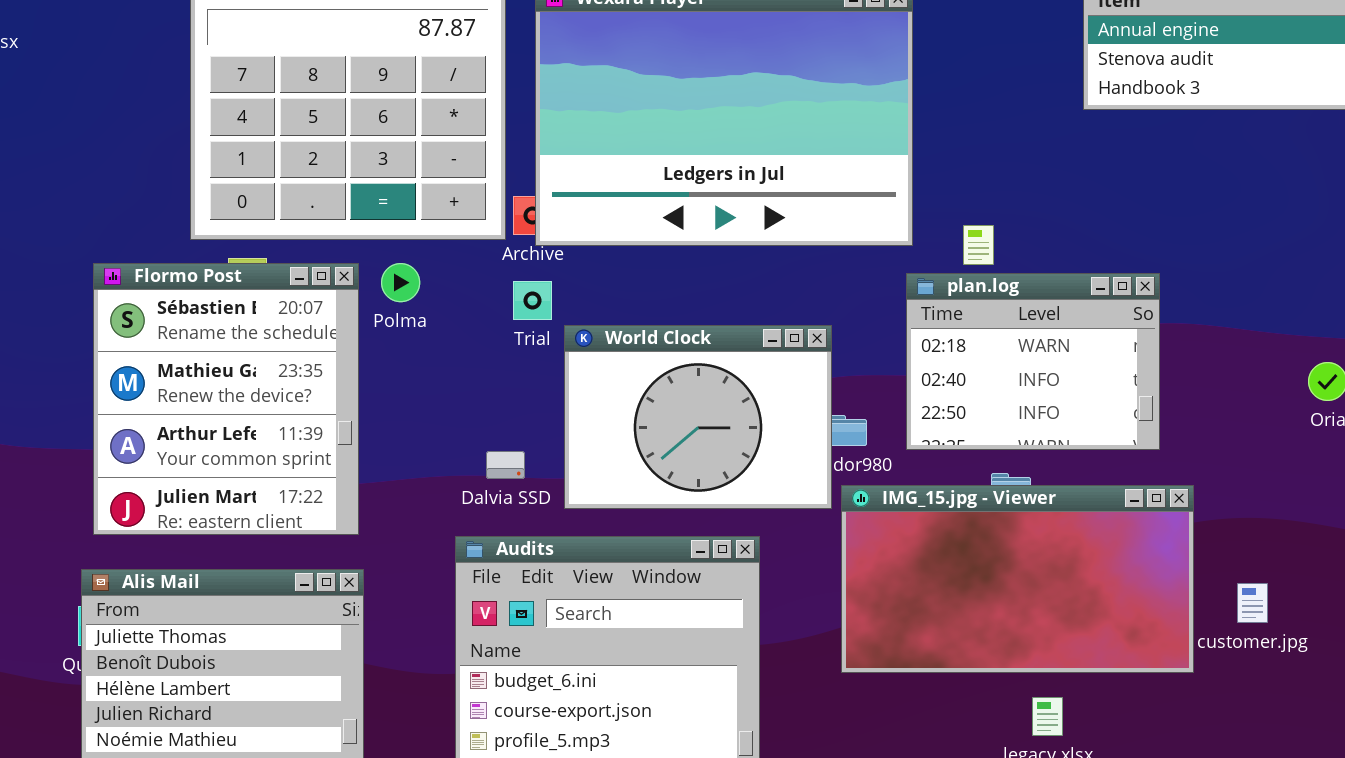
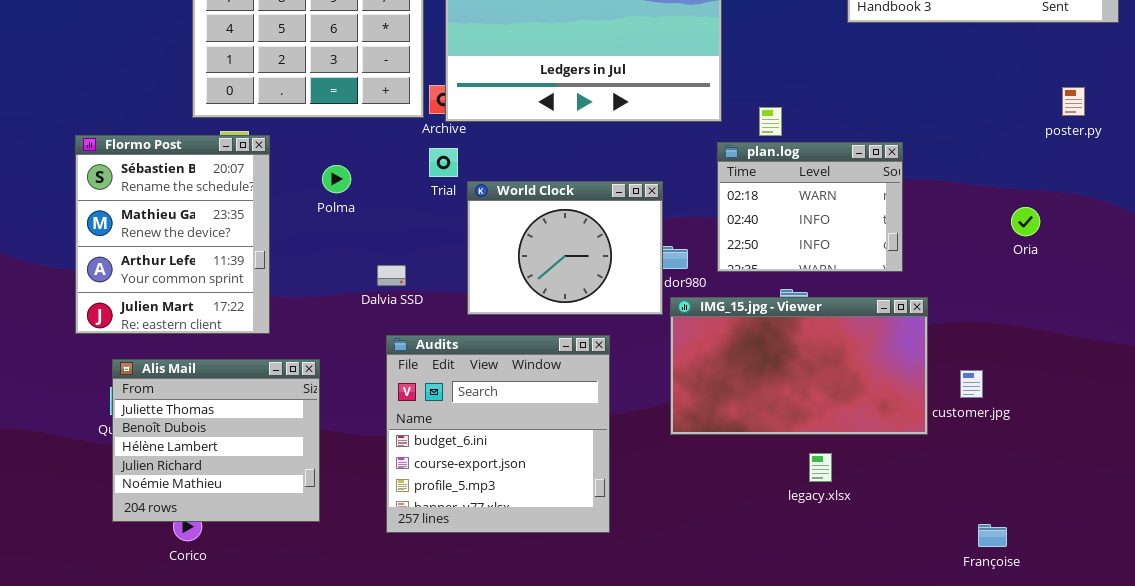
Flormo Post: [93,263,359,535] -> [75,135,270,334], moved
Polma: [381,263,420,302] -> [322,165,351,193], moved
Dalvia SSD: [486,451,525,479] -> [377,265,406,286], moved

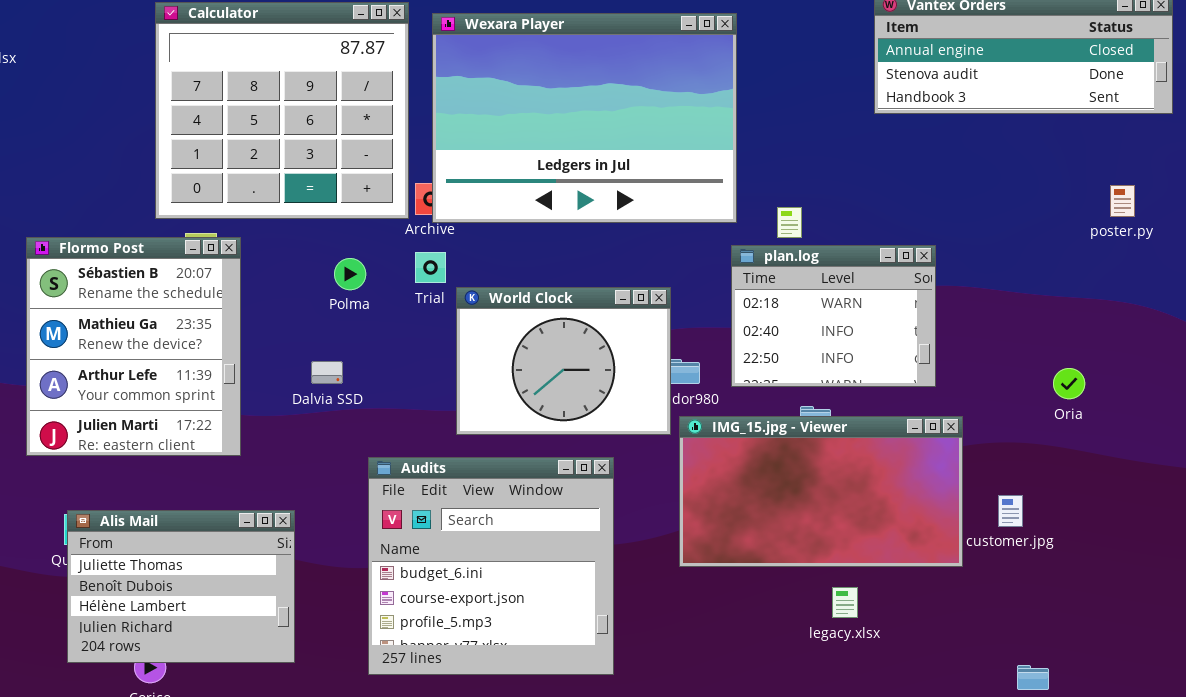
Polma: [322,165,351,193] -> [334,258,366,290], moved
Oria: [1011,207,1040,236] -> [1053,368,1085,399], moved
Dalvia SSD: [377,265,406,286] -> [311,361,343,384], moved
Alis Mail: [112,359,320,522] -> [67,510,295,663], resized

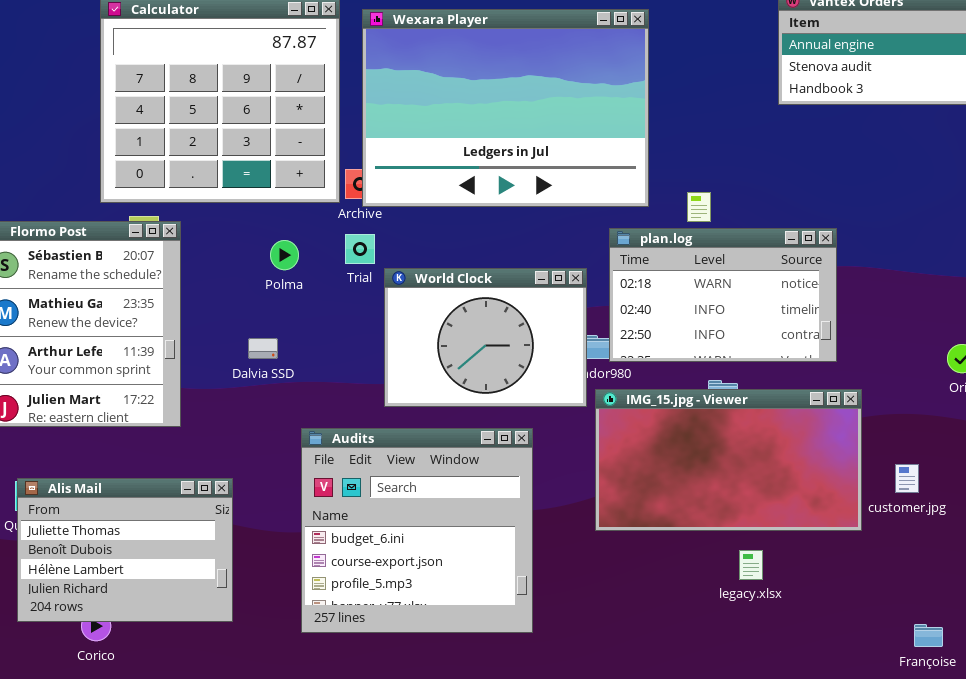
plan.log: [731,245,936,387] -> [609,228,837,362], resized

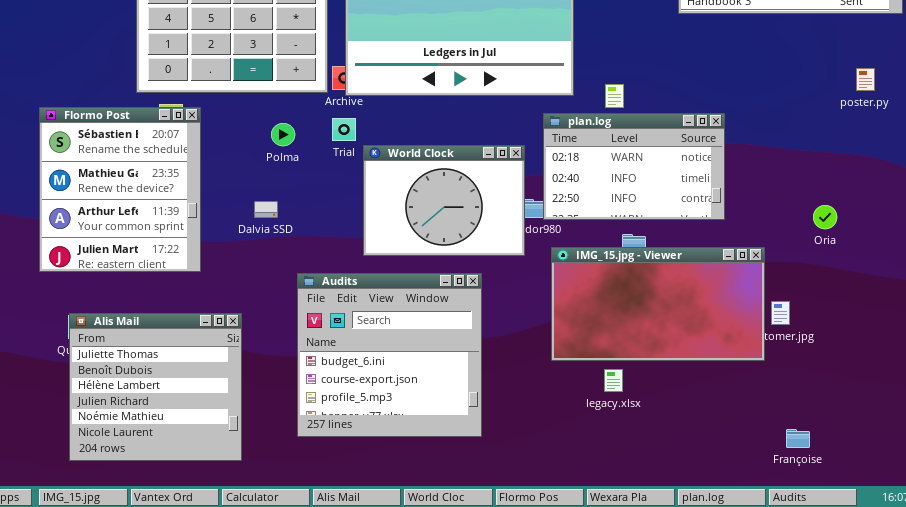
IMG_15.jpg - Viewer: [595,389,862,531] -> [551,247,765,361], moved
Alis Mail: [17,478,233,622] -> [69,313,242,461], resized
legacy.xlsx: [739,550,763,580] -> [604,369,623,392], moved

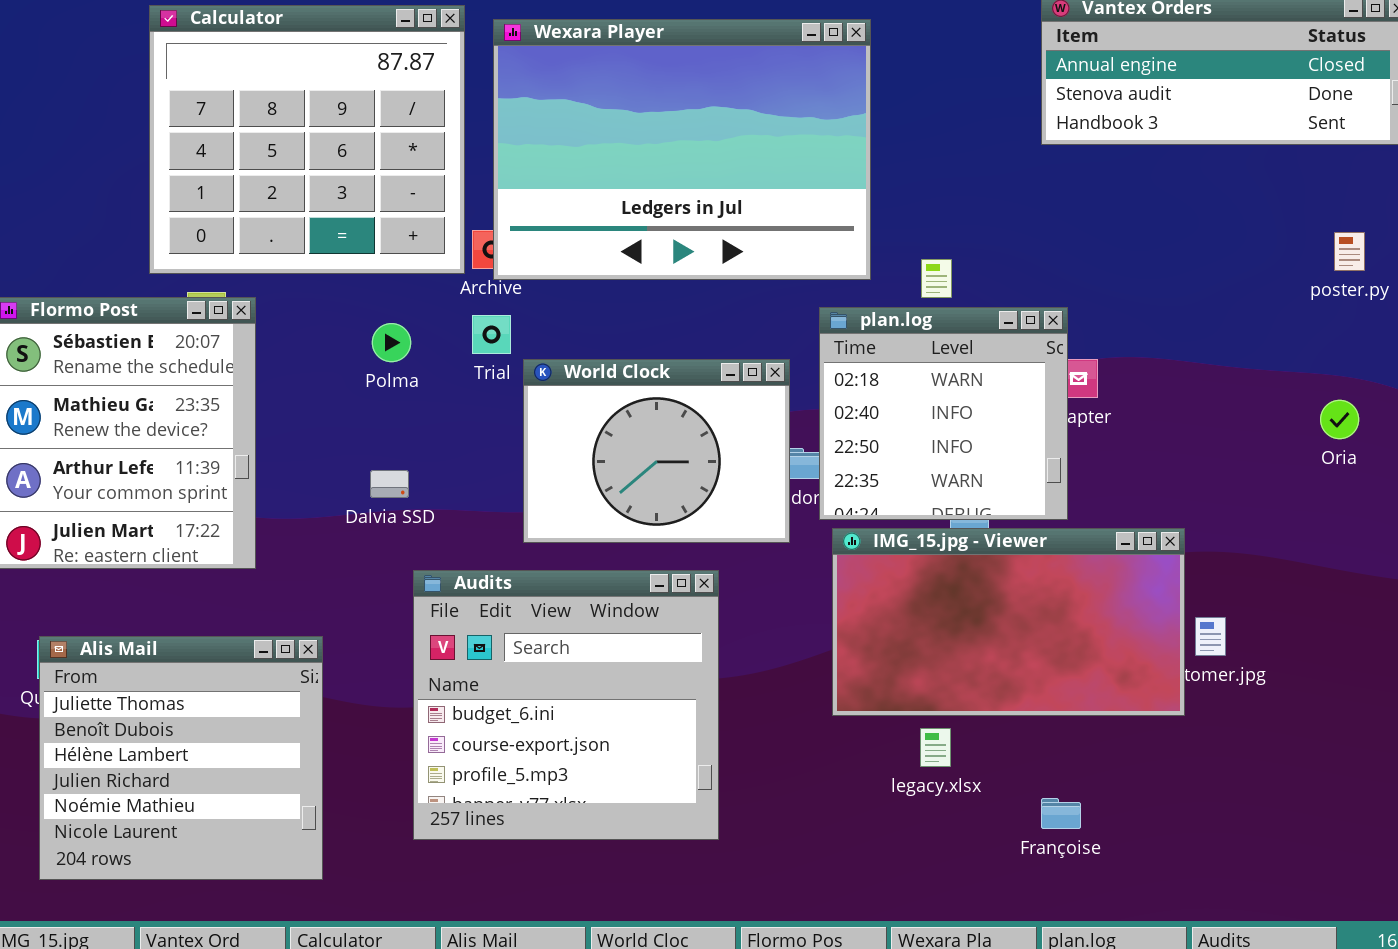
plan.log: [543,113,725,220] -> [819,307,1068,520], resized
Dalvia SSD: [254,201,278,218] -> [370,470,409,498], moved
Oria: [813,205,837,229] -> [1320,400,1359,439], moved
Françoise: [786,429,810,448] -> [1041,798,1081,829], moved

